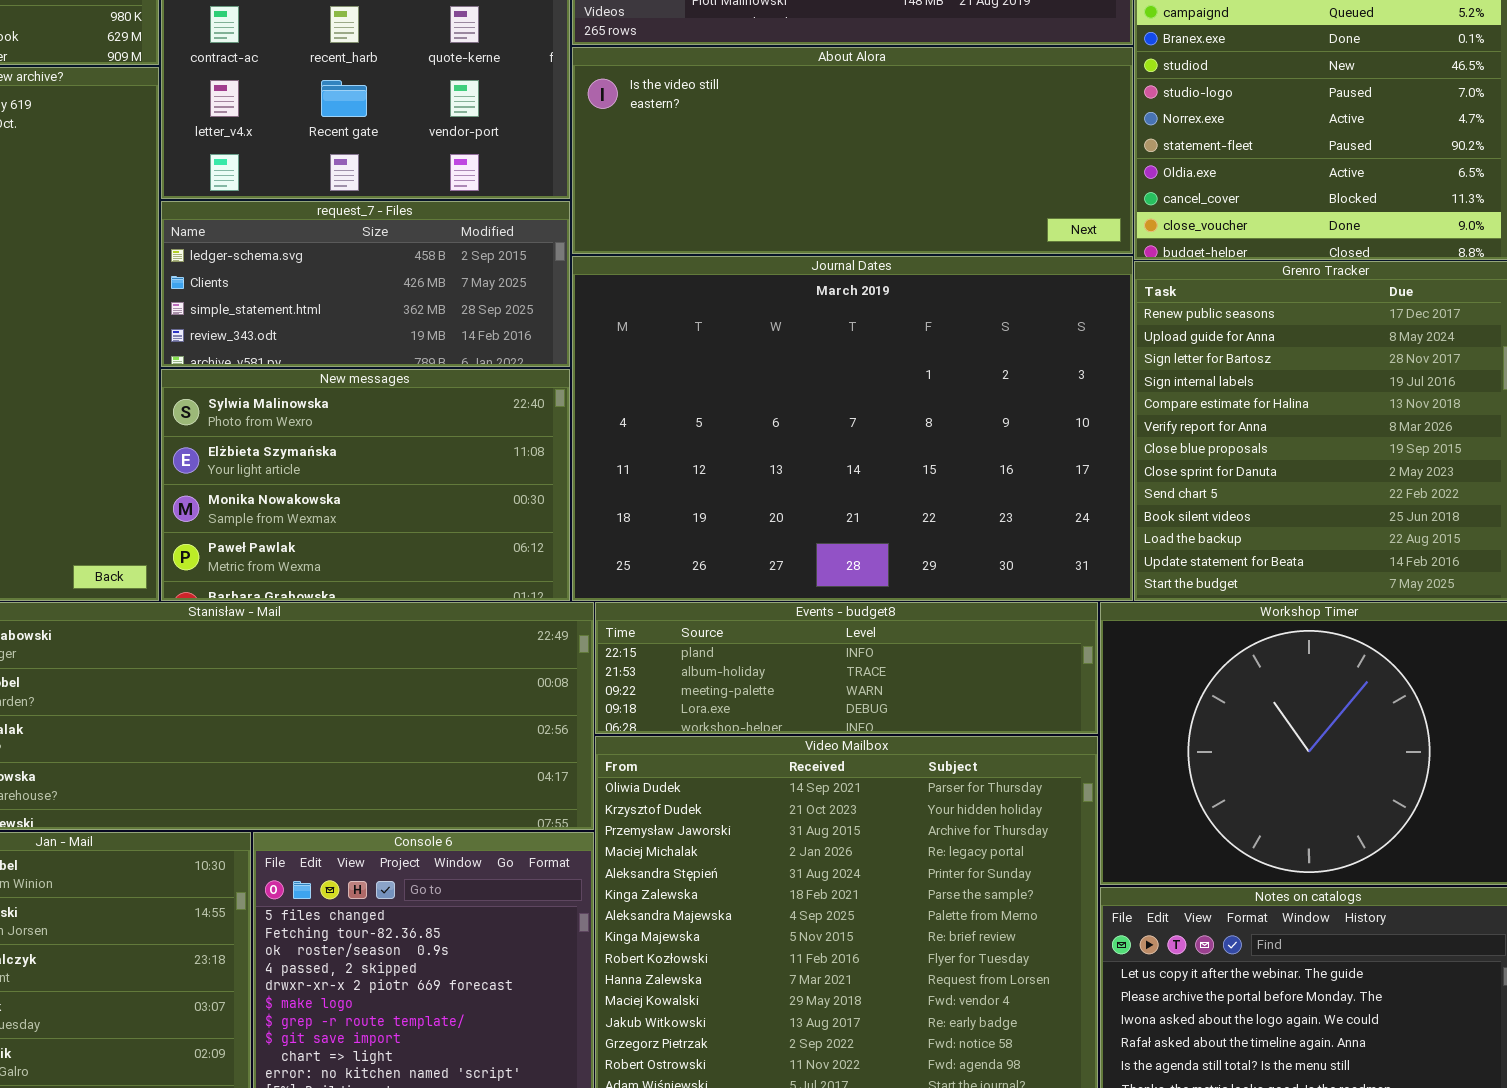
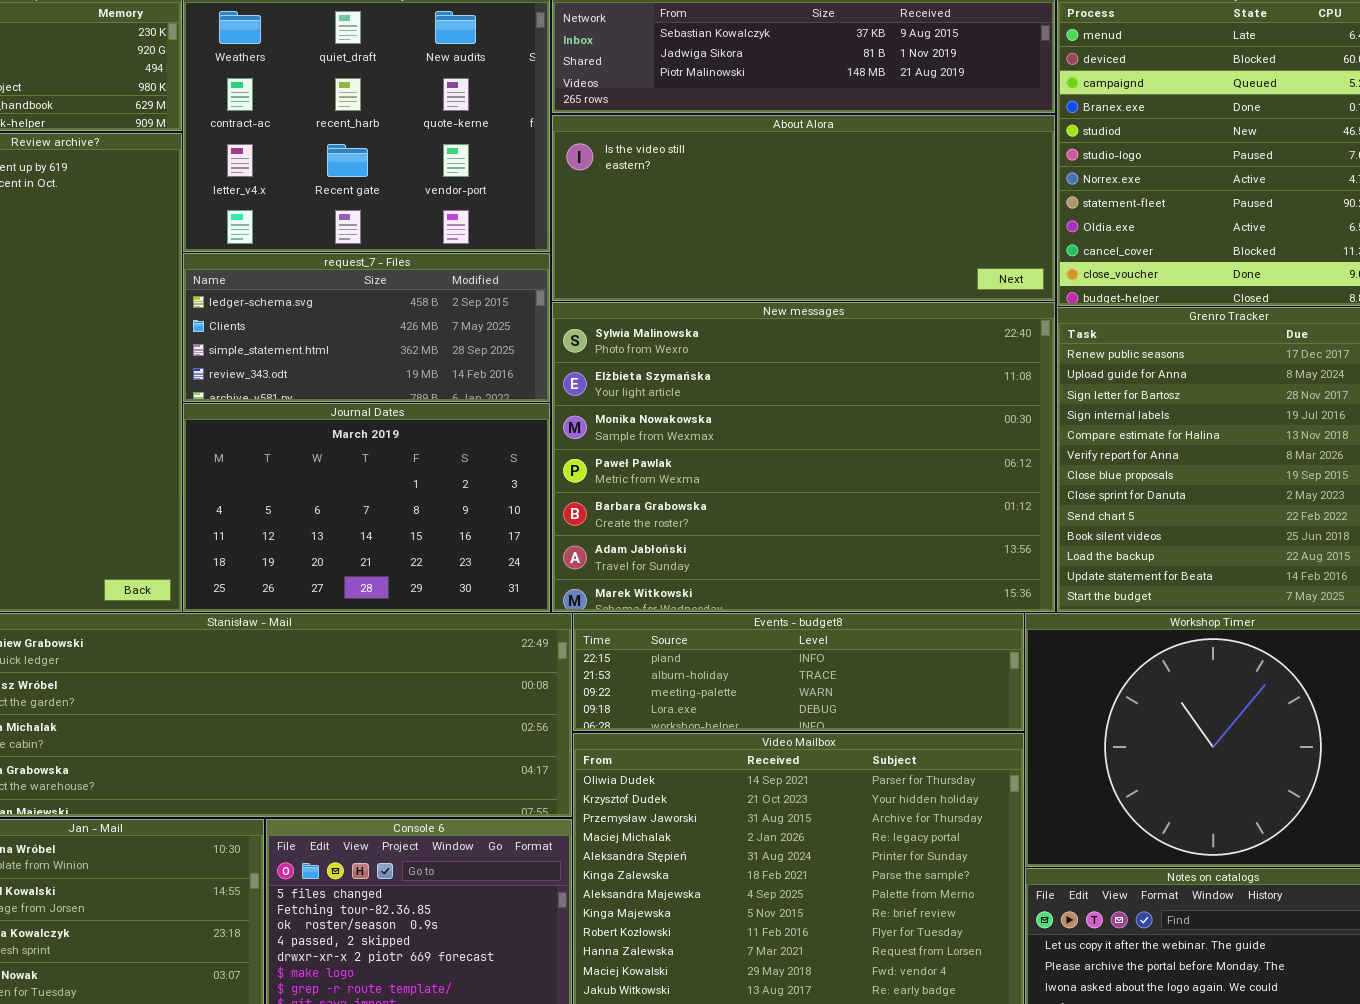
Journal Dates: [572,256,1133,601] -> [183,403,550,612], moved, resized
New messages: [161,369,570,601] -> [552,302,1055,612], moved, resized

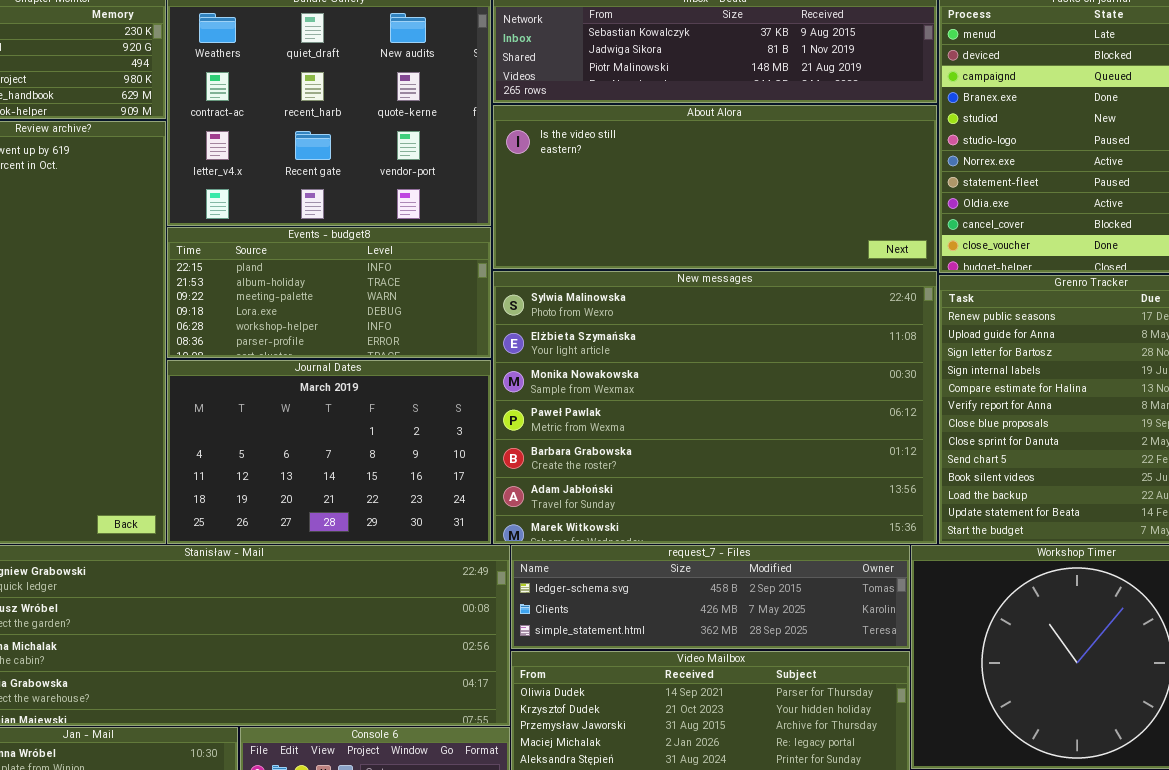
request_7 - Files: [183,253,550,402] -> [511,545,910,649], moved, resized
Events - budget8: [573,613,1024,731] -> [167,227,491,358], moved, resized

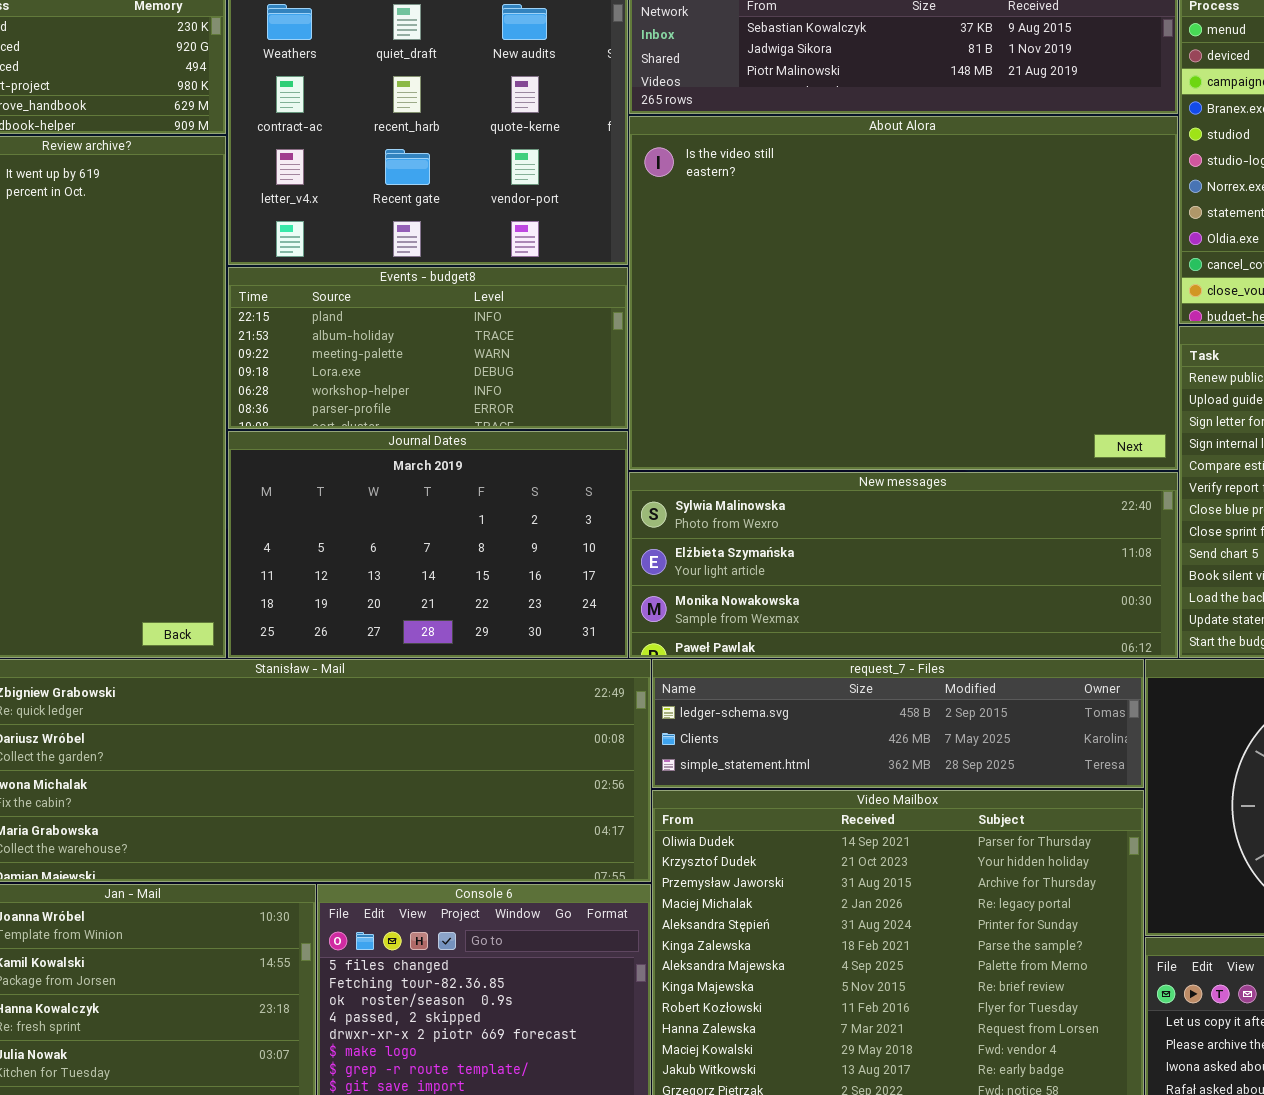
About Alora: [493,105,937,269] -> [629,116,1178,470], resized
New messages: [493,271,937,544] -> [629,472,1178,658], resized

